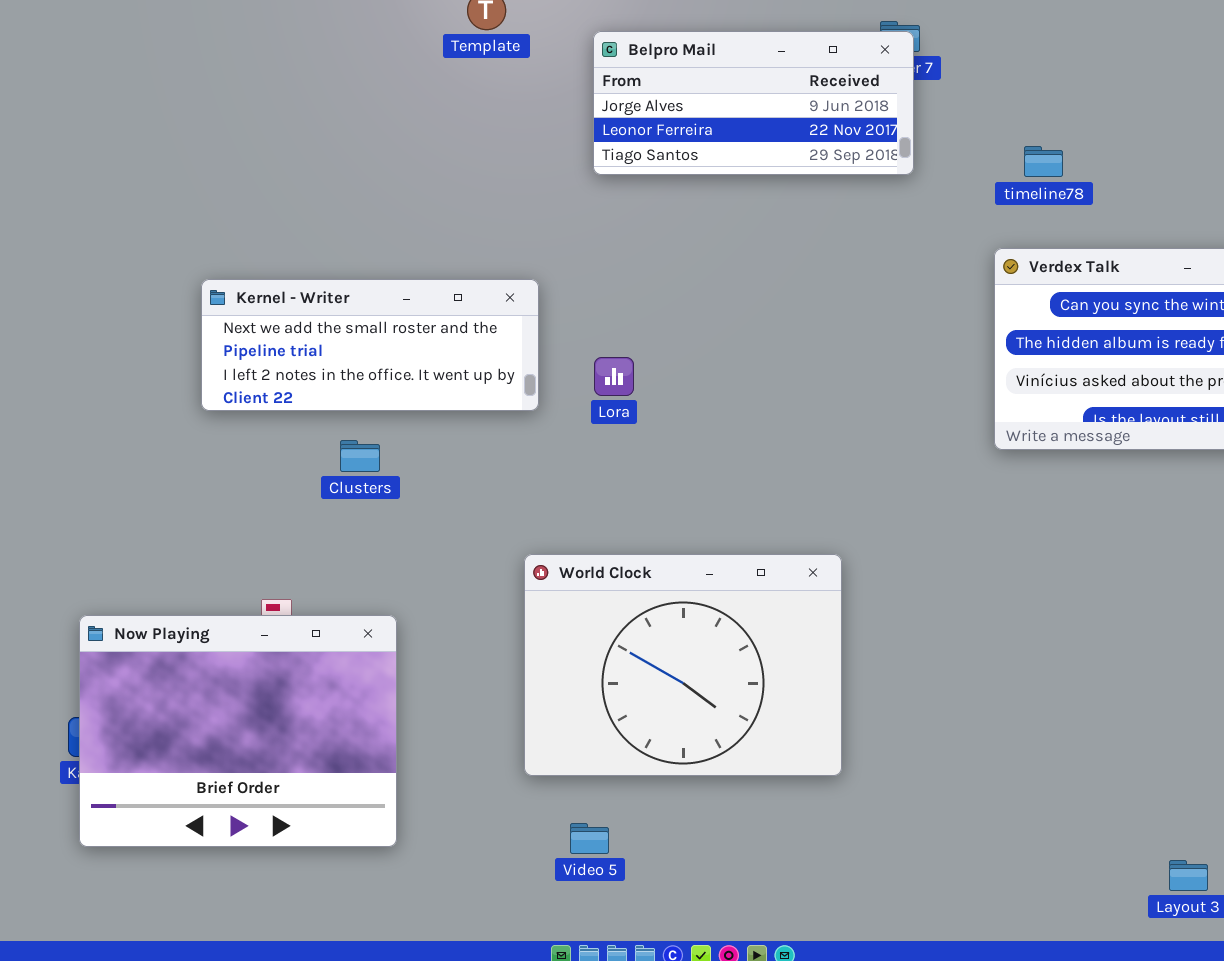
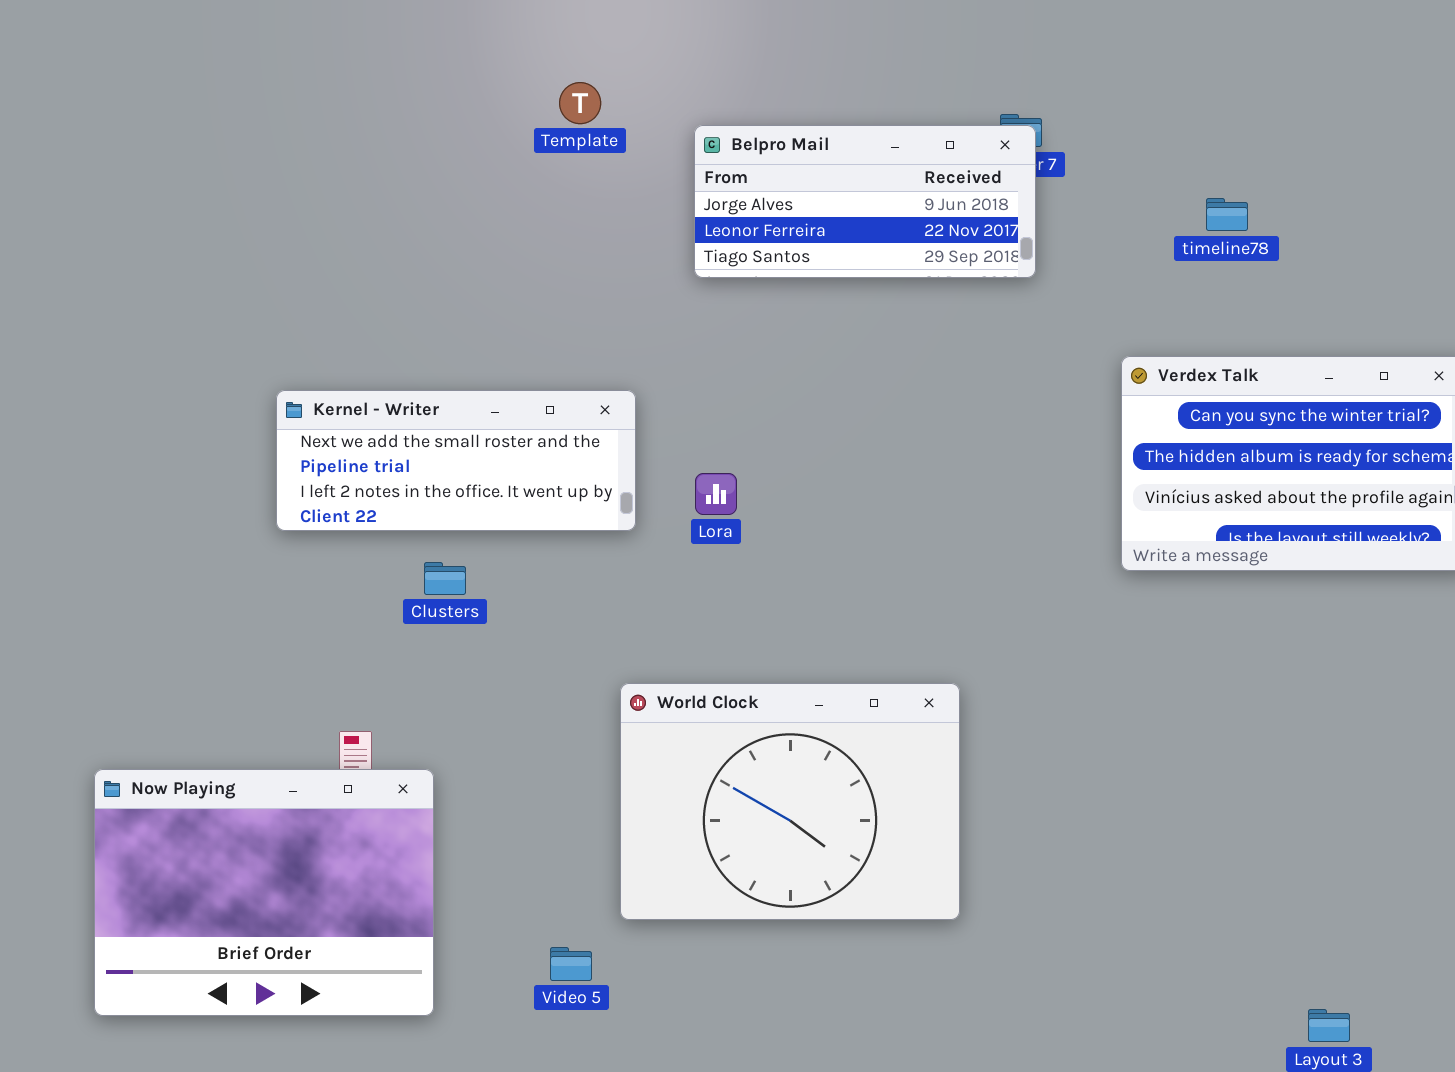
timeline78: [1024,146,1063,177] -> [1206,198,1248,231], moved
Now Playing: [79,615,397,847] -> [94,769,434,1016], moved
Video 5: [570,823,609,854] -> [550,947,592,981], moved

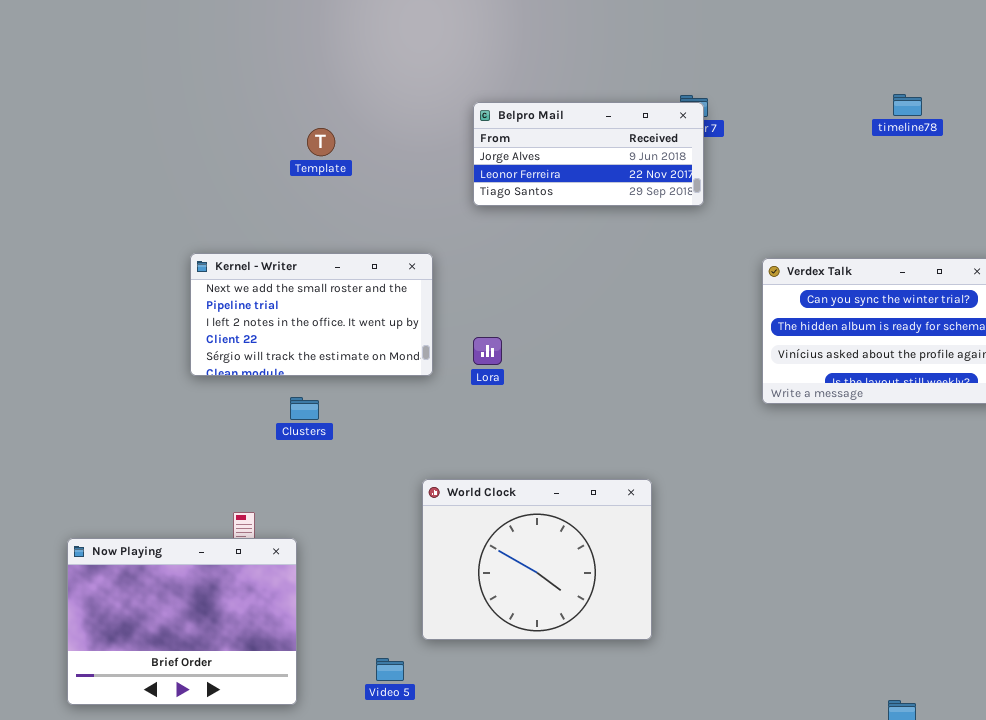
Template: [559,82,601,124] -> [307,128,335,156], moved
timeline78: [1206,198,1248,231] -> [893,94,922,116], moved
Kernel - Writer: [276,390,636,531] -> [190,253,433,376], resized

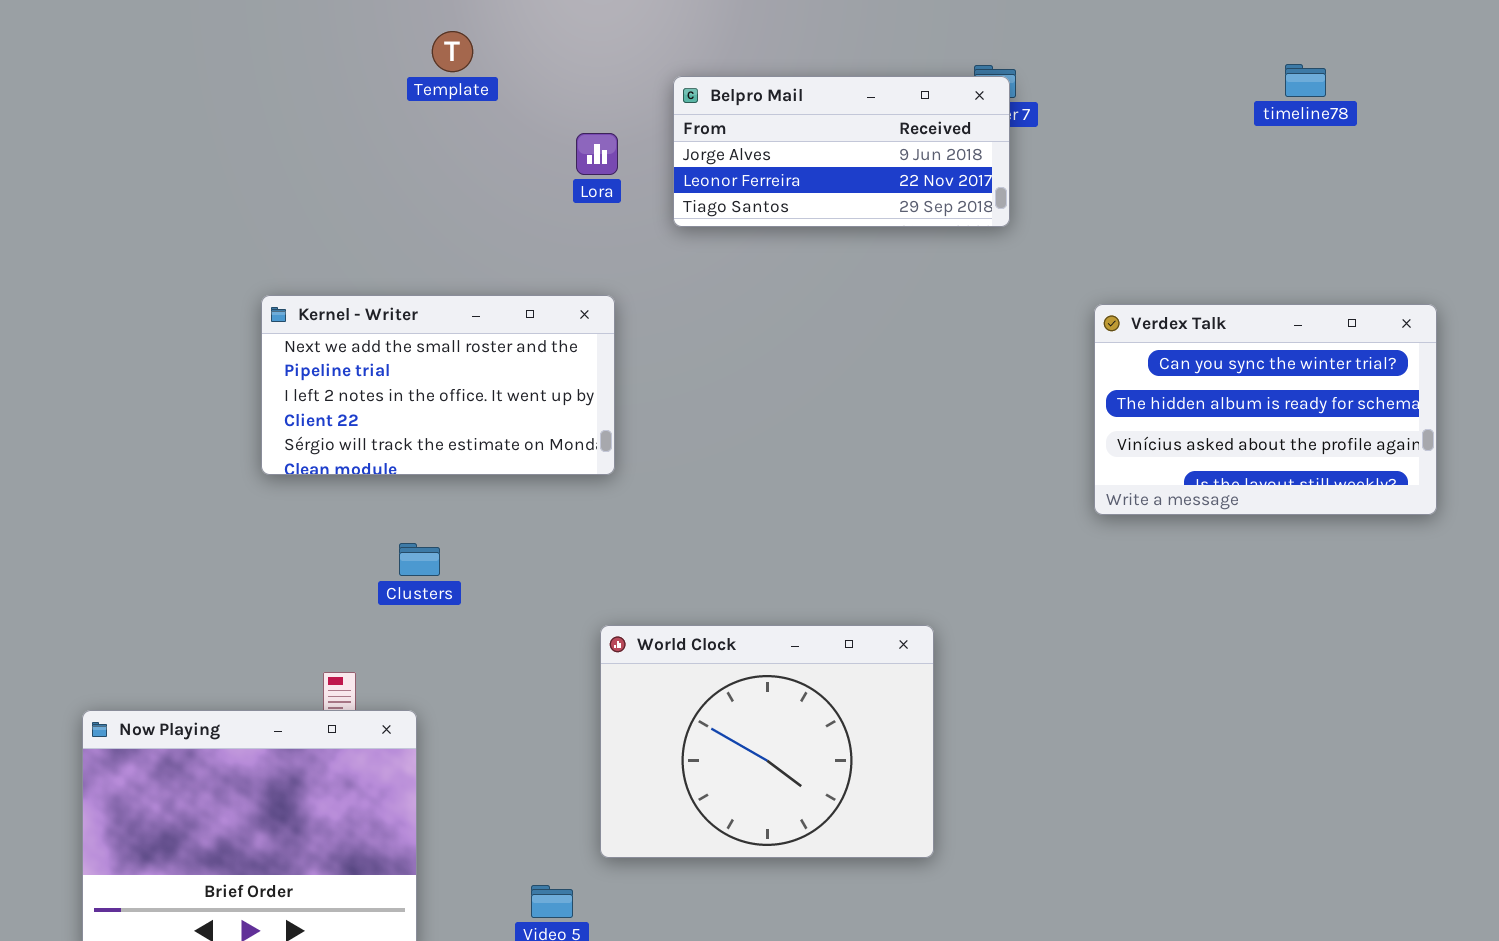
Template: [307,128,335,156] -> [432,31,473,72], moved
Lora: [473,337,502,365] -> [576,133,618,175], moved
Clusters: [290,397,319,420] -> [399,543,440,576], moved

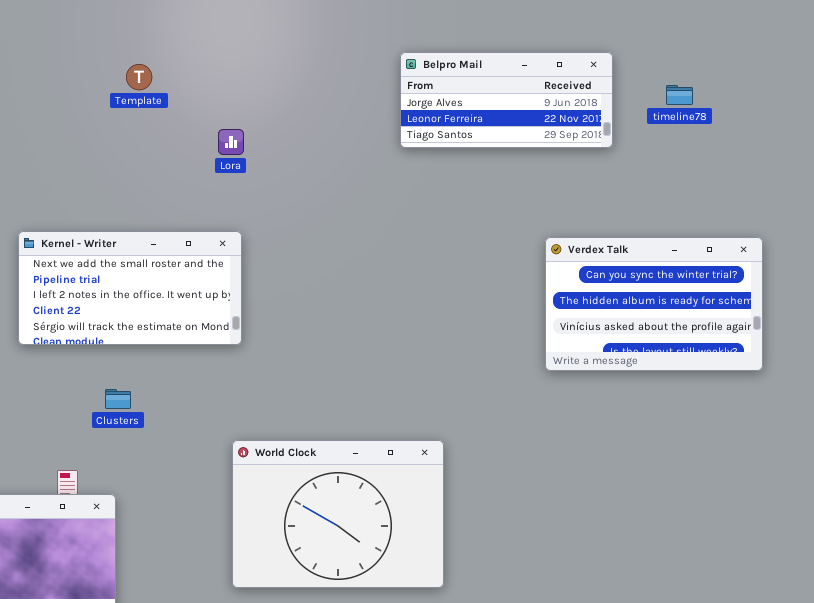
Belpro Mail: [673,76,1010,227] -> [400,52,613,148], moved

